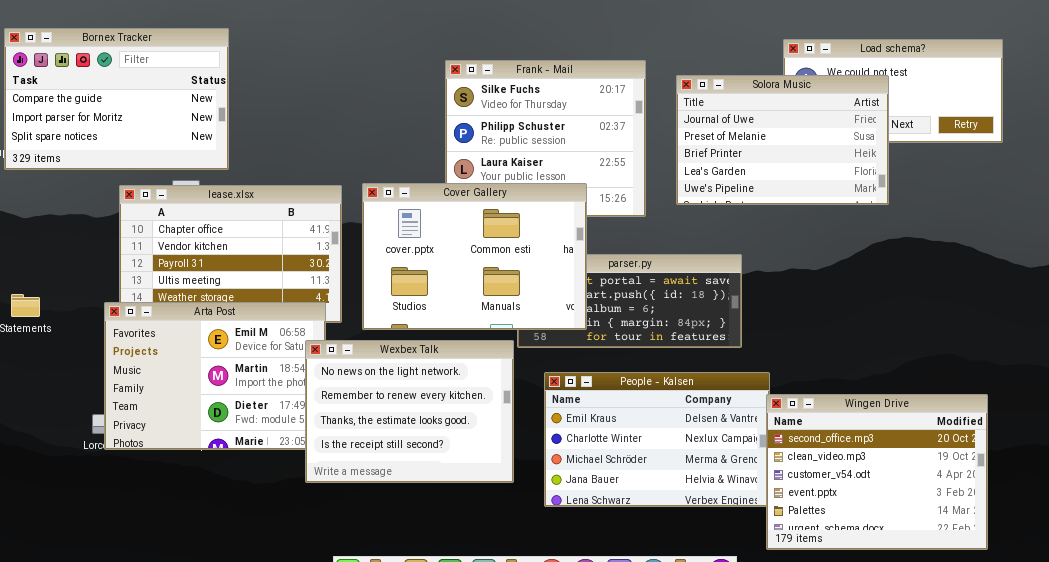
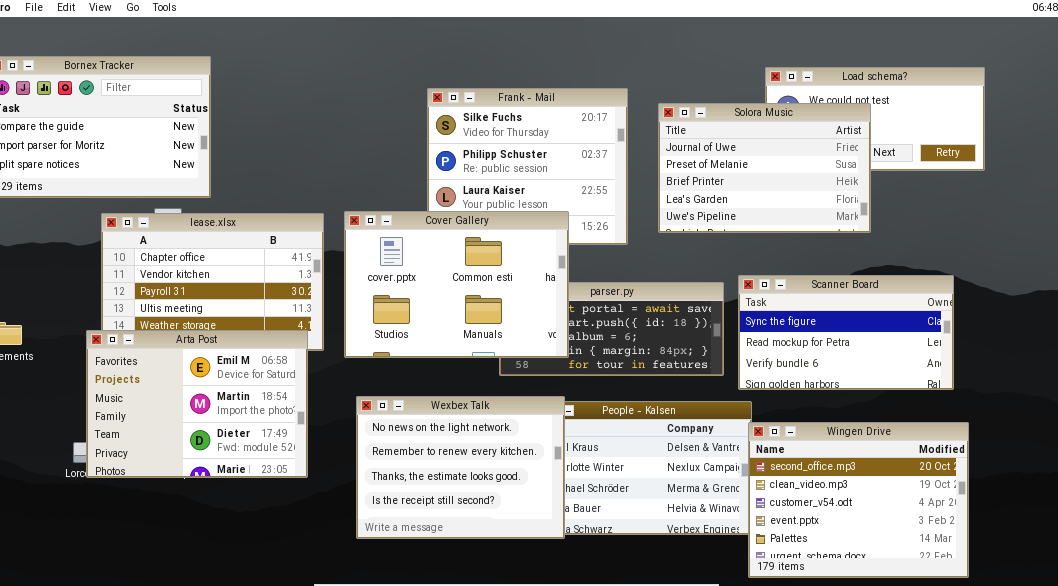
Scanner Board: none -> [738,275,954,390], opened
Wexbex Talk: [305,340,514,483] -> [356,396,565,539], moved

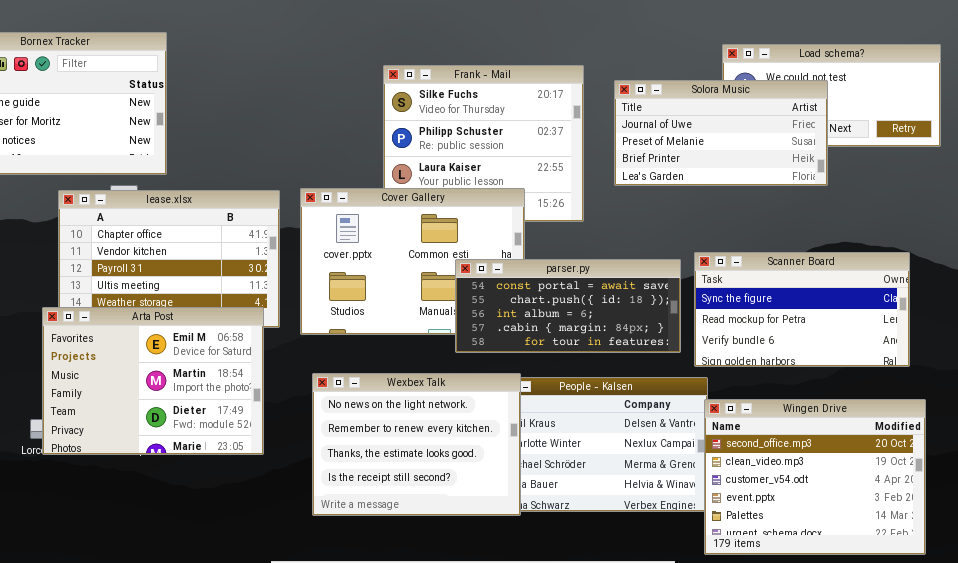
Solora Music: [658,103,871,233] -> [614,80,828,186], resized
parser.py: [499,282,724,376] -> [455,259,681,353], raised

